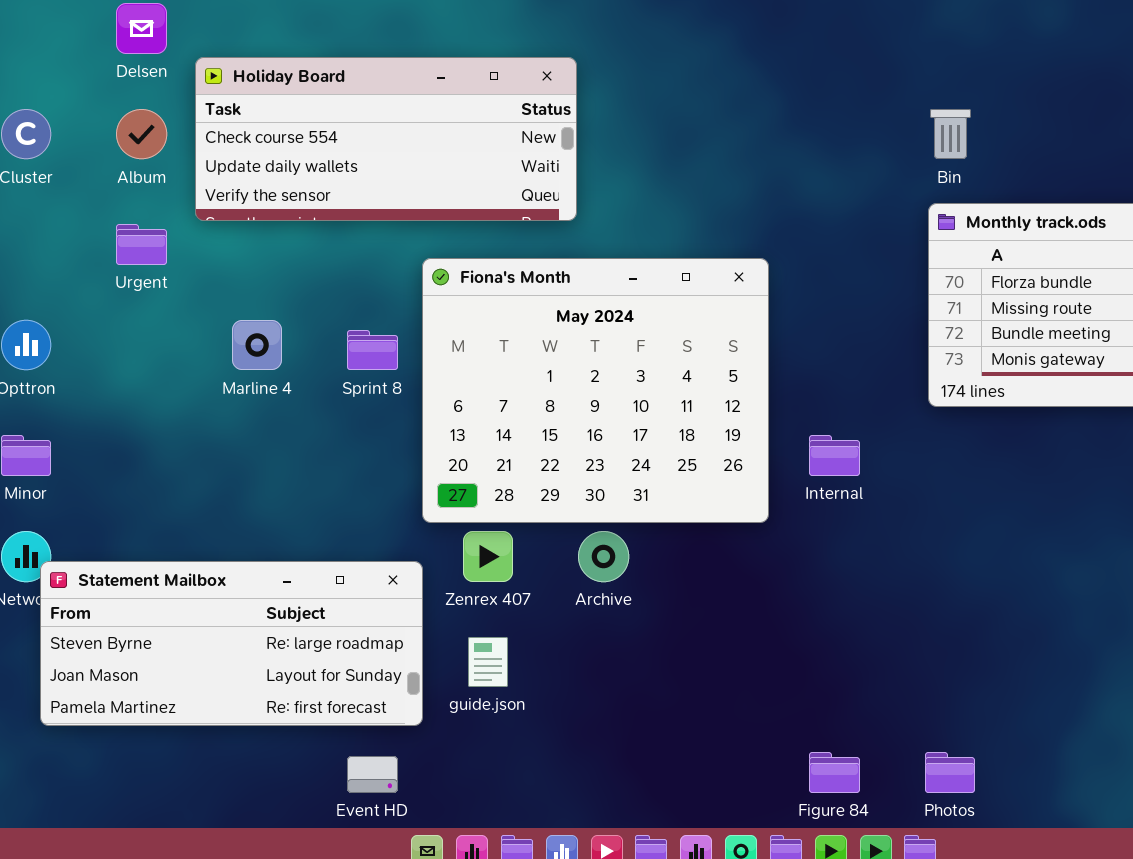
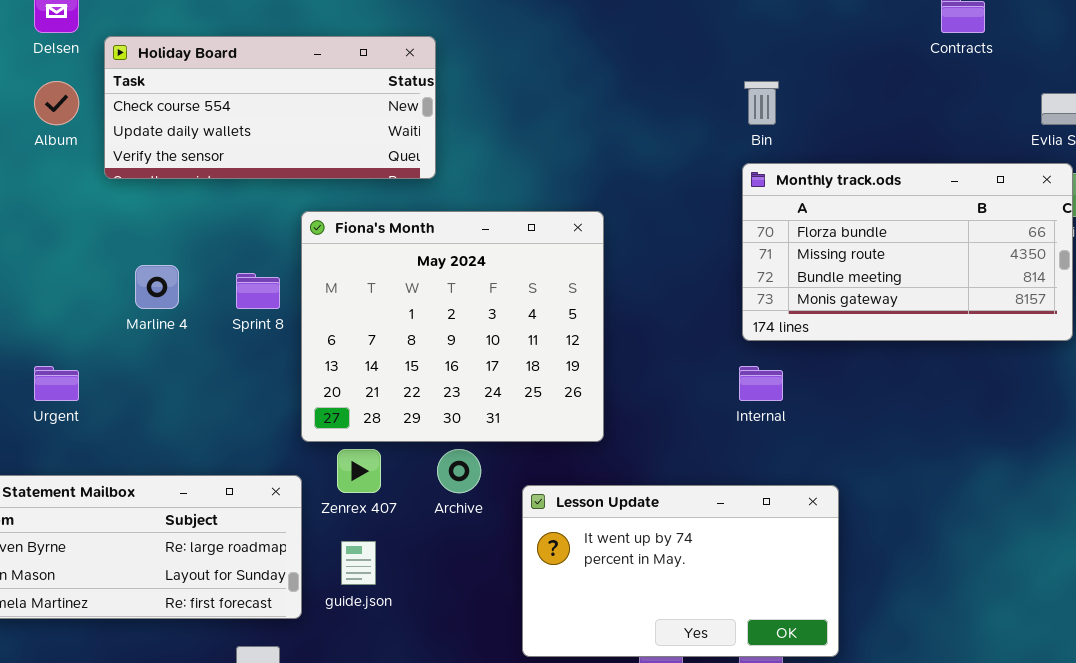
Urgent: [116,224,167,265] -> [34,366,79,401], moved
Internal: [809,435,860,476] -> [739,366,783,401], moved
Lesson Update: none -> [522,485,839,657], opened

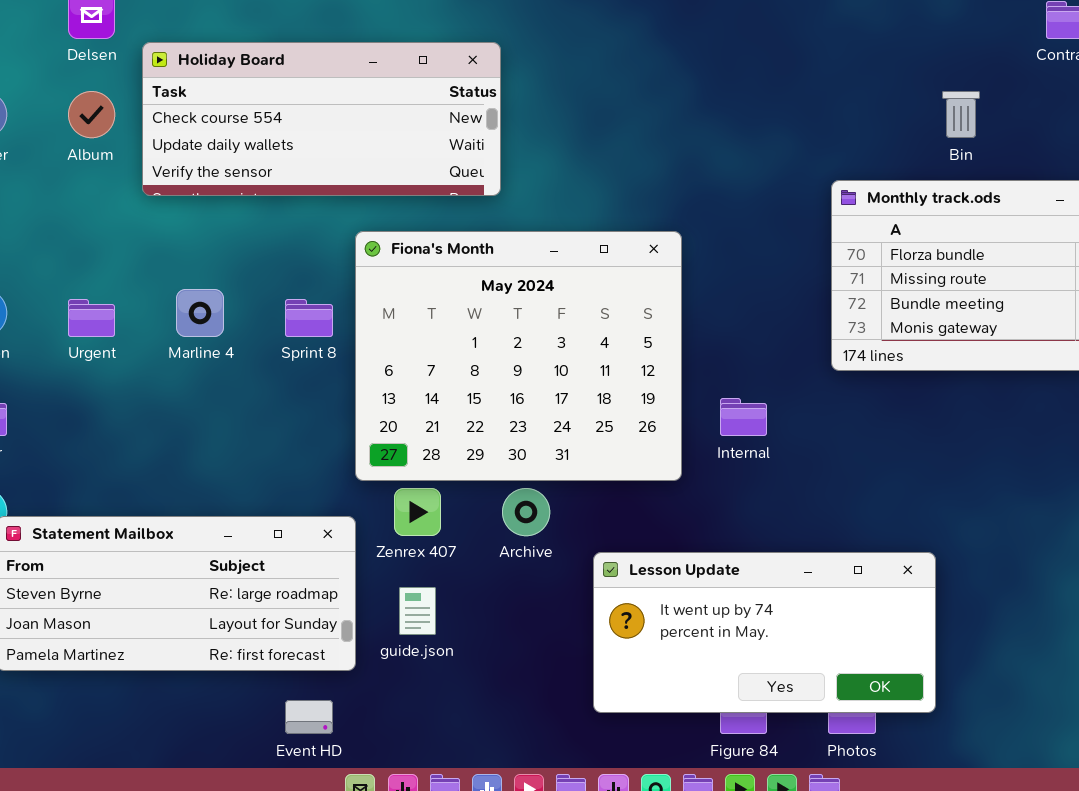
Bin: [744,81,779,125] -> [942,91,980,138], moved
Urgent: [34,366,79,401] -> [68,299,115,337], moved
Internal: [739,366,783,401] -> [720,398,767,436], moved
Lesson Update: [522,485,839,657] -> [593,552,936,713], resized

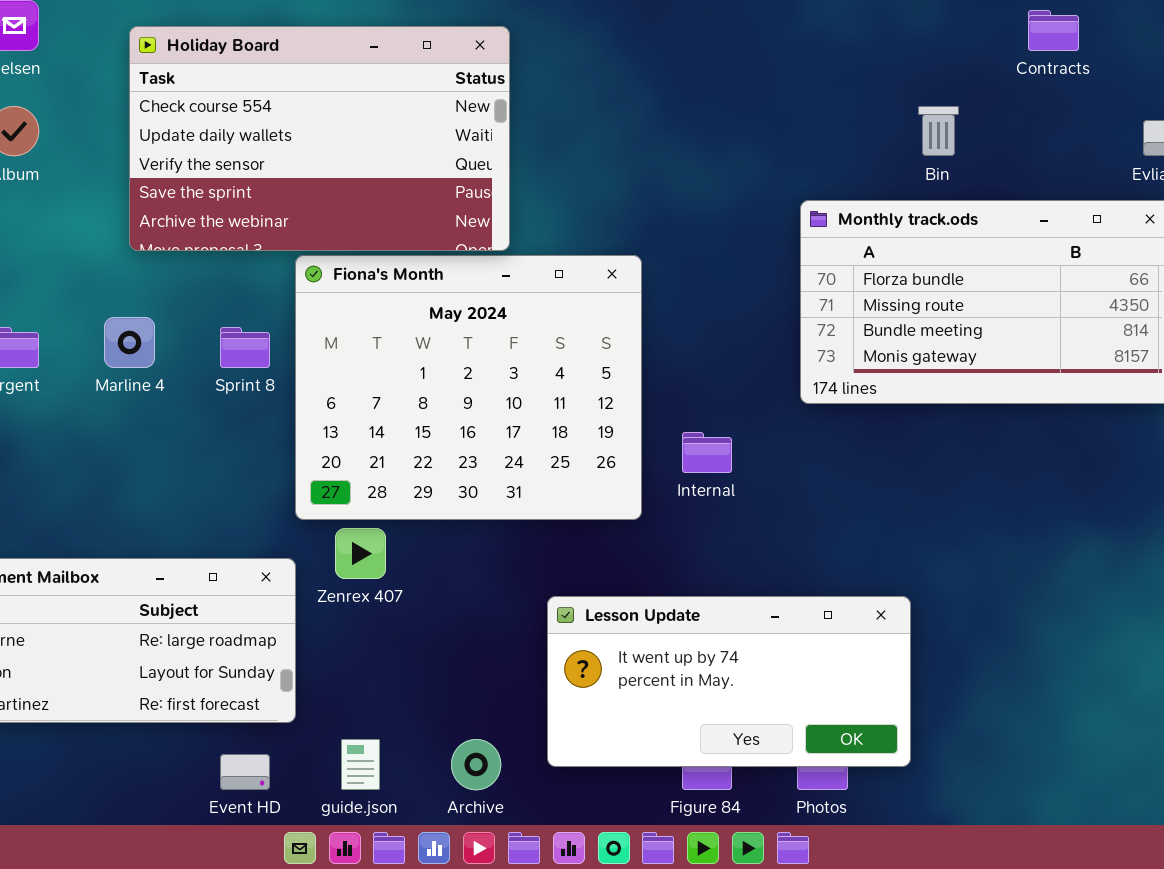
Holiday Board: [142,42,501,196] -> [129,26,510,251], moved, resized
Archive: [502,488,550,536] -> [451,739,501,790], moved
guide.json: [399,587,436,635] -> [341,739,380,790], moved

